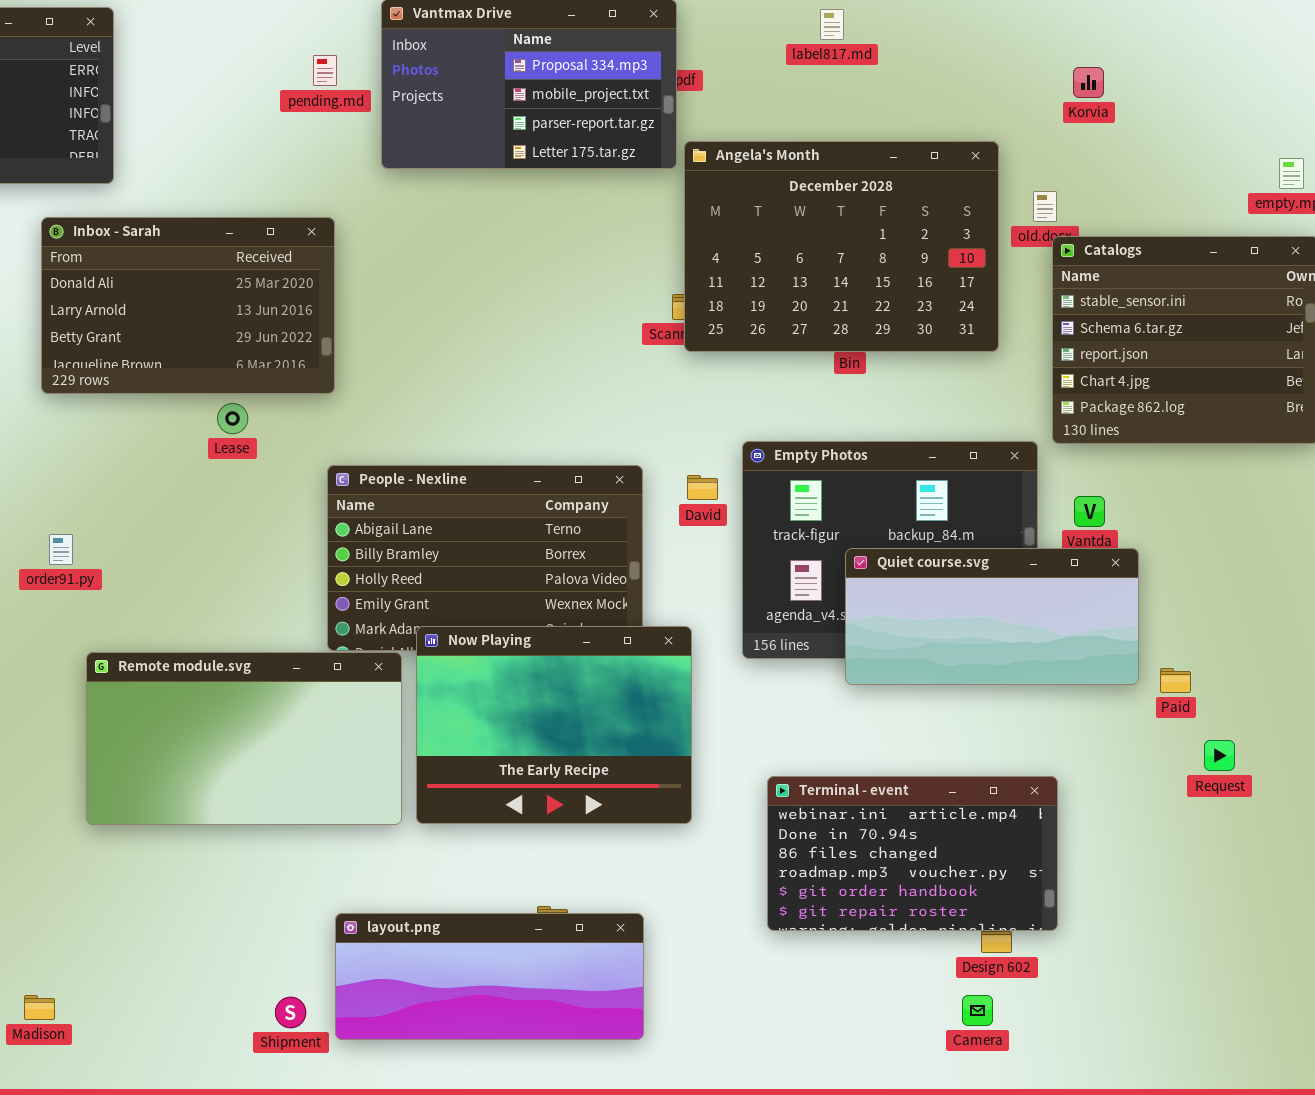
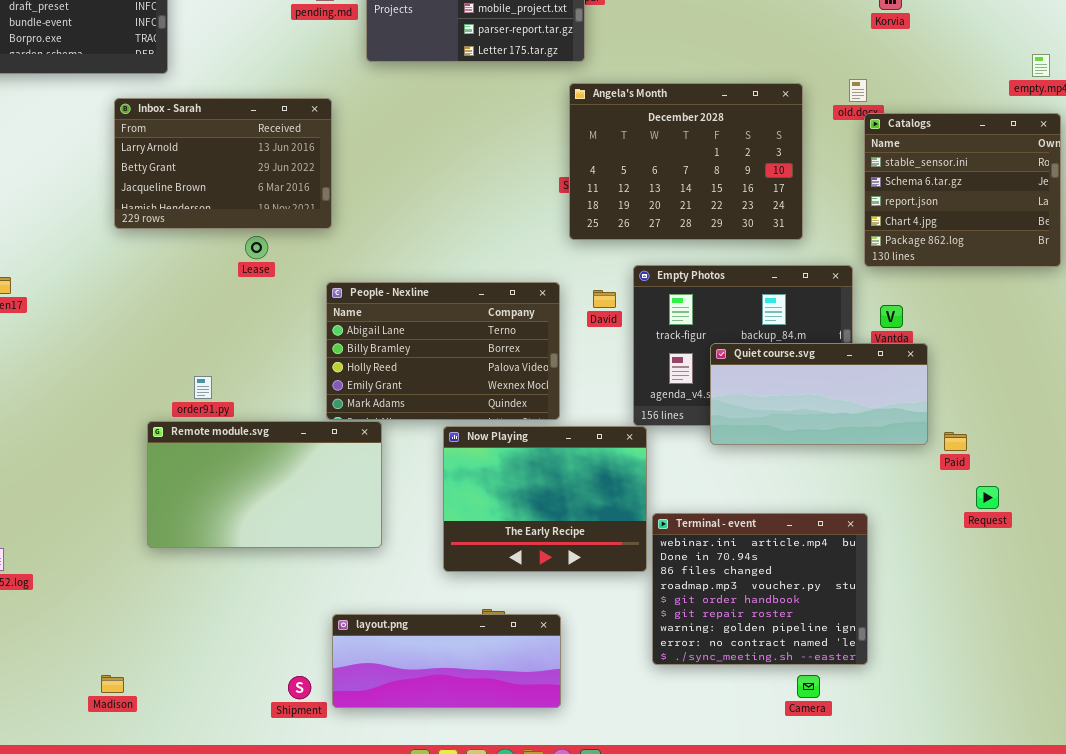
Angela's Month: [684,141,999,352] -> [569,83,803,240], moved
Inbox - Sarah: [41,217,335,394] -> [114,98,332,229], scrolled down 1 row
order91.py: [49,534,73,565] -> [194,376,212,399], moved
Now Playing: [416,626,692,824] -> [443,426,647,572], moved
Terminal - event: [767,776,1058,931] -> [652,513,868,665], resized

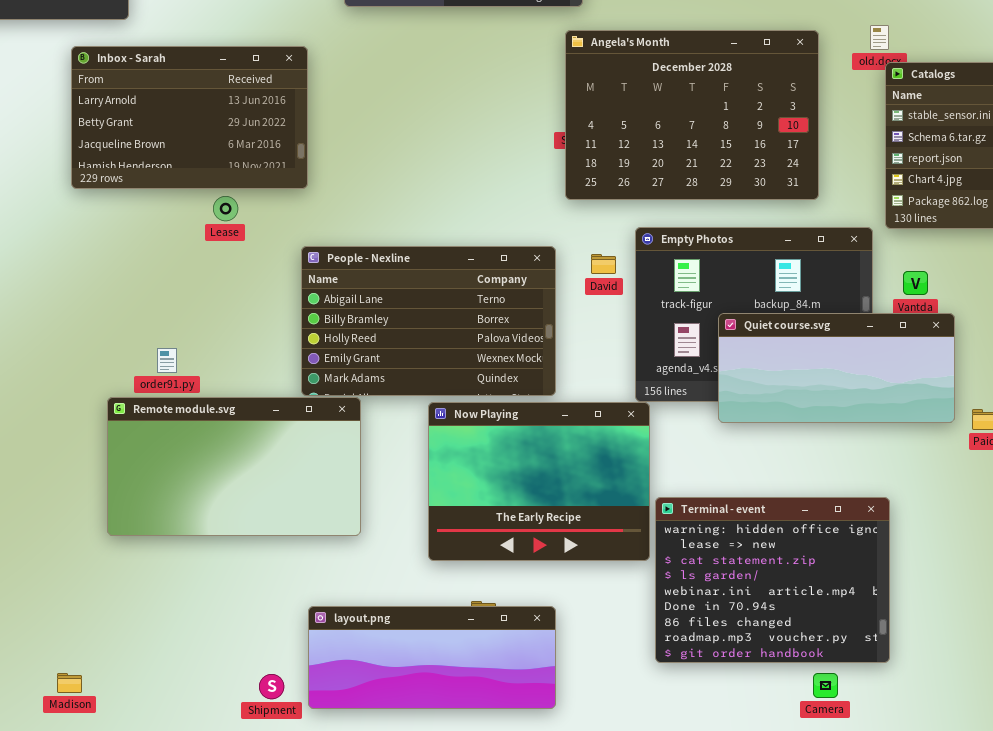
Terminal - event: [652,513,868,665] -> [655,497,890,663], scrolled up 4 rows

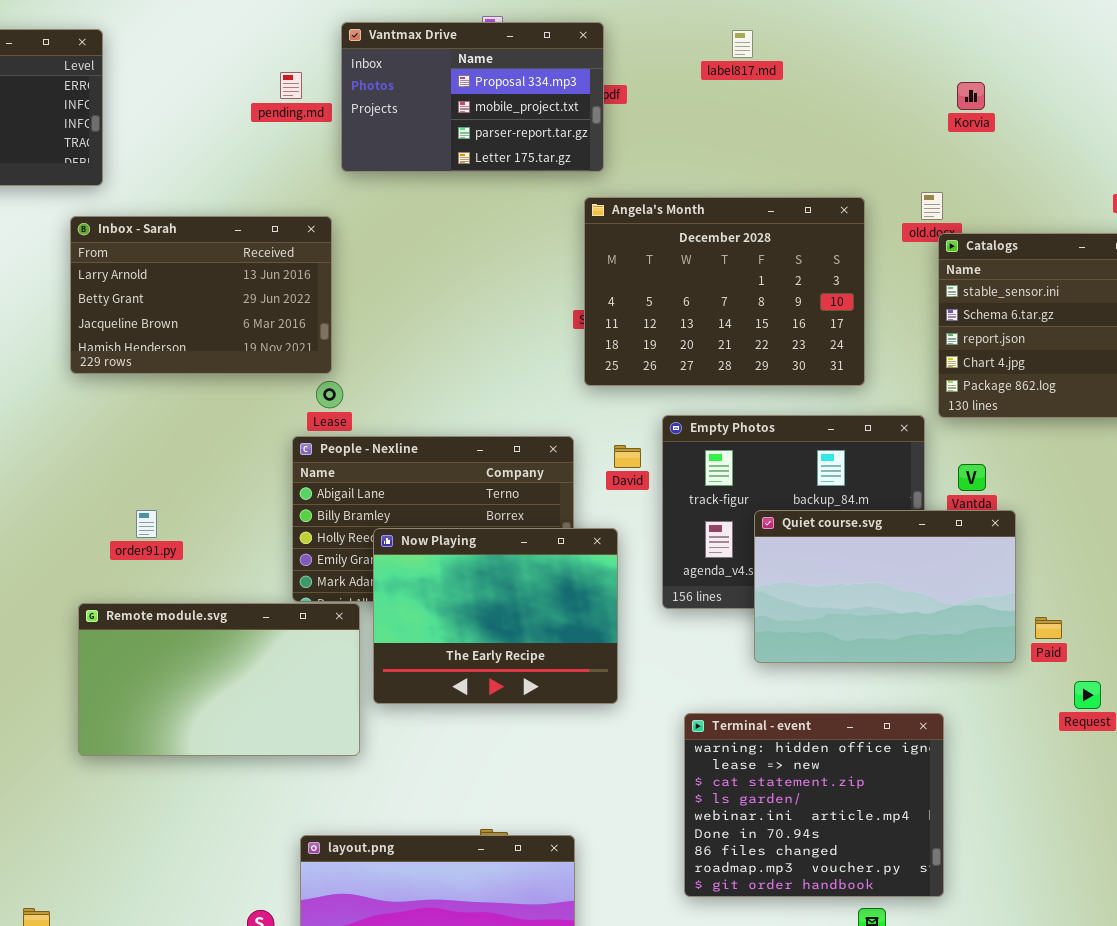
Inbox - Sarah: [71,46,308,189] -> [70,216,332,374], moved
Lease: [213,196,238,221] -> [316,381,343,408], moved
Quiet course.svg: [718,313,955,423] -> [754,510,1016,663], resized
order91.py: [157,348,177,373] -> [136,510,157,538], moved
Now Playing: [428,402,650,561] -> [373,528,618,704], moved

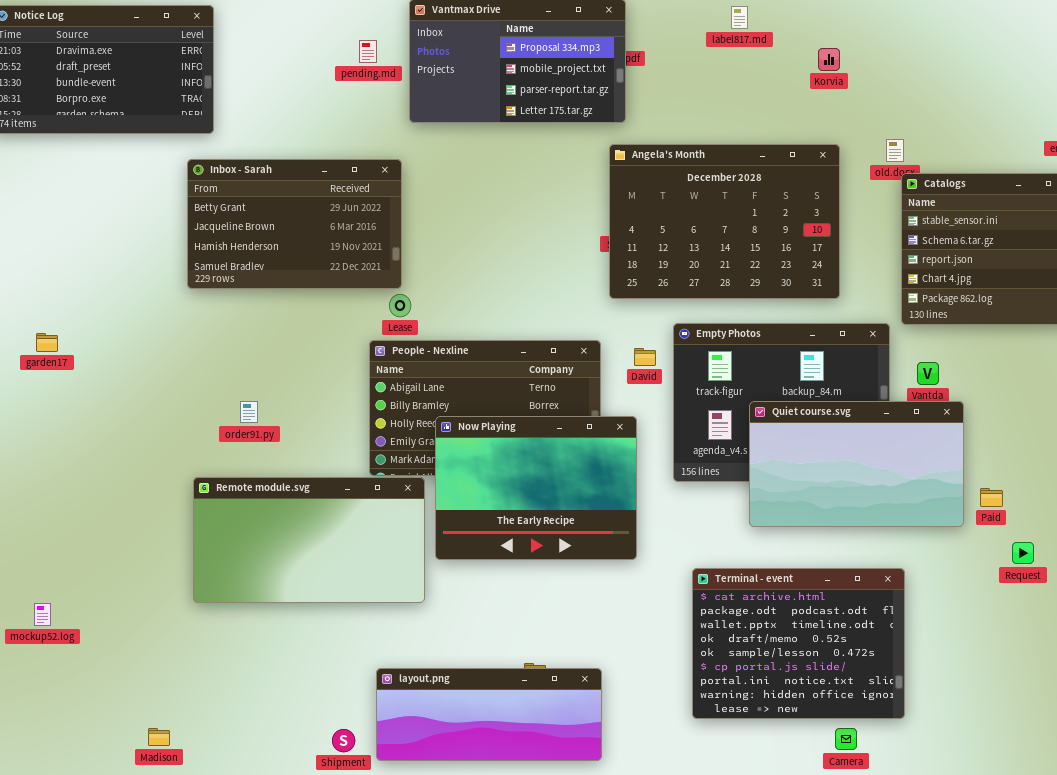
Korvia: [957,82,985,110] -> [818,48,840,71], moved
Inbox - Sarah: [70,216,332,374] -> [187,159,402,289], scrolled down 1 row
Terminal - event: [684,713,944,897] -> [692,568,905,719], scrolled up 7 rows

